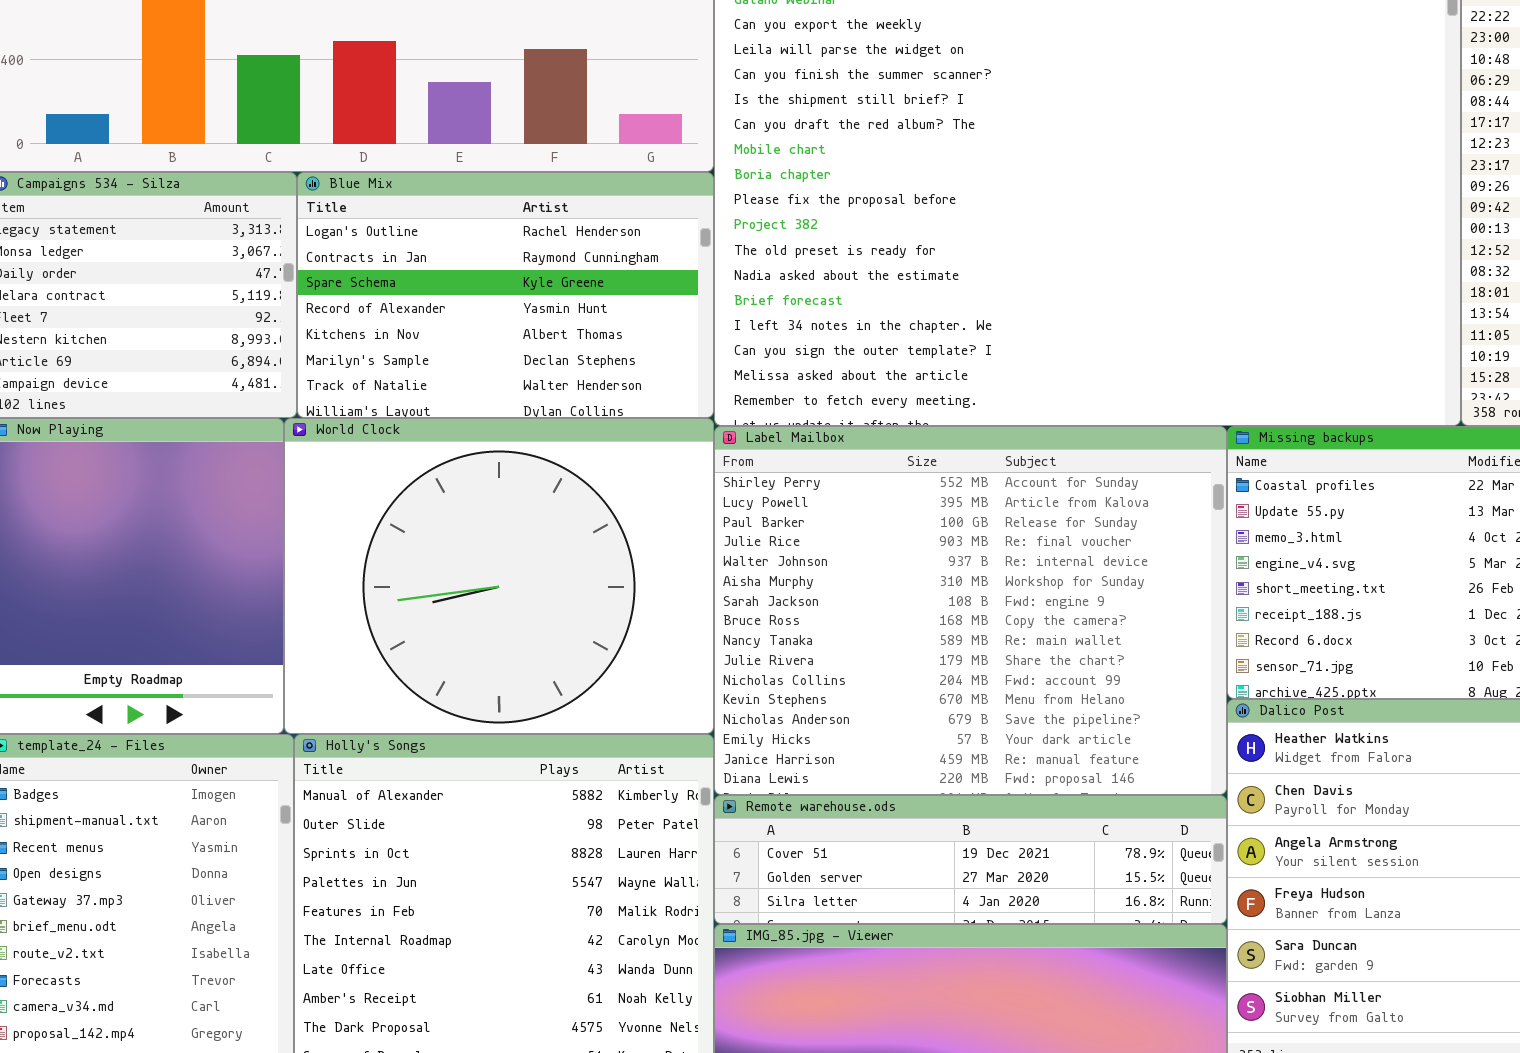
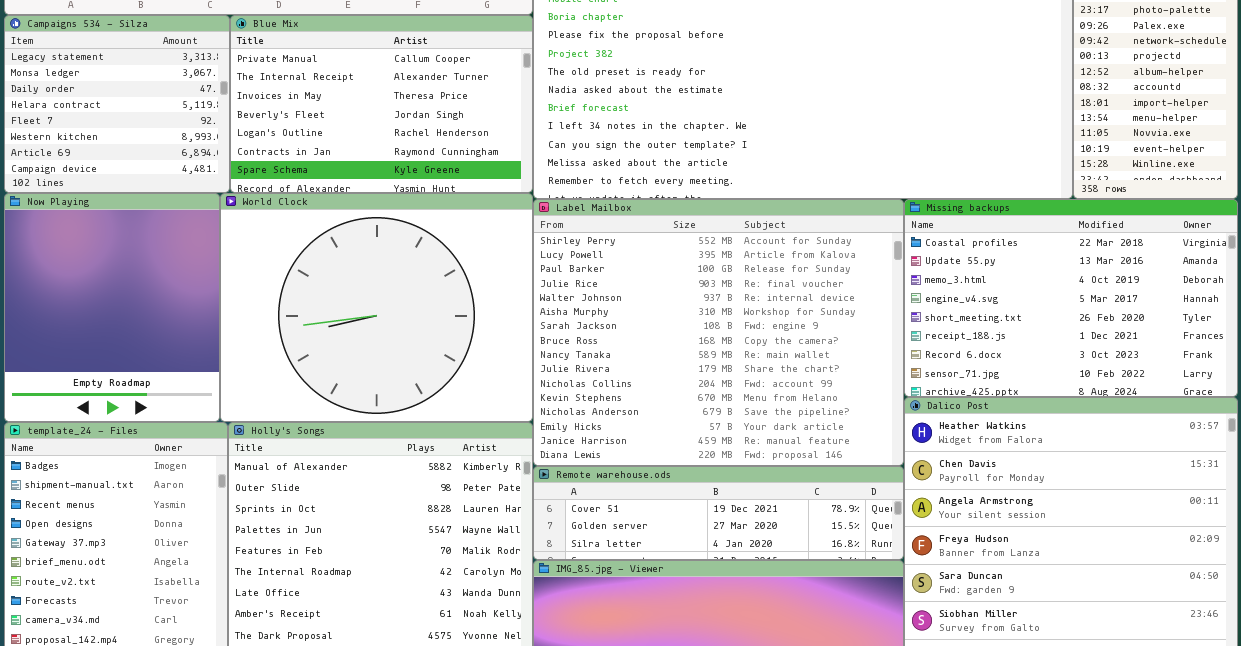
Blue Mix: [297,172,714,418] -> [230,15,533,193], scrolled up 4 rows

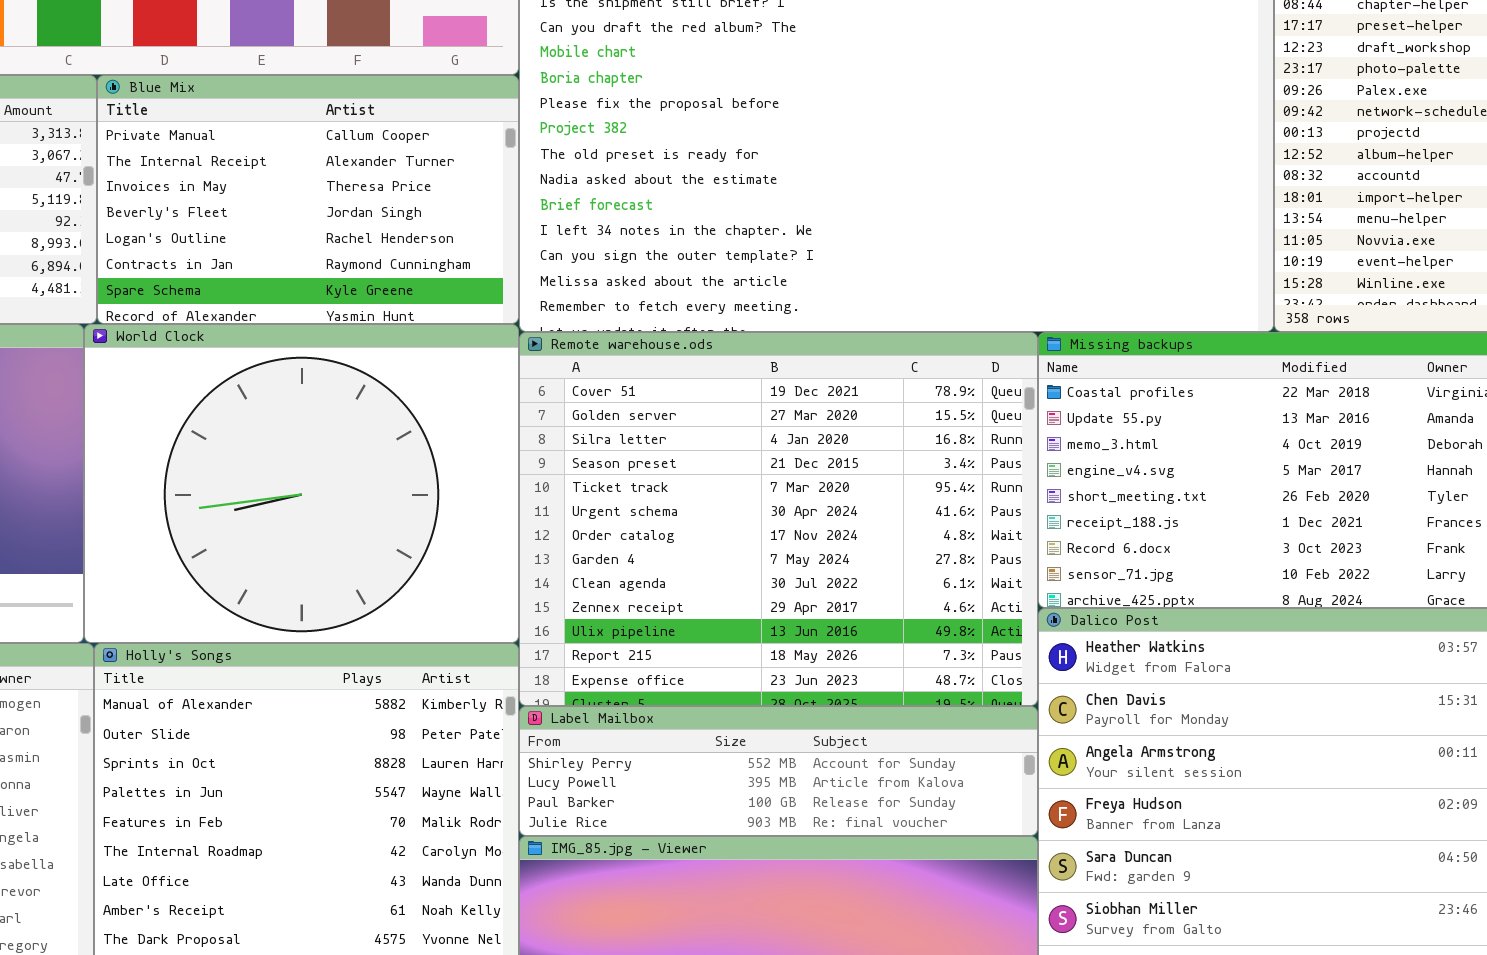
Label Mailbox: [533,199,904,466] -> [519,706,1038,836], moved, resized
Remote warehouse.ods: [533,466,904,560] -> [519,332,1038,706], moved, resized

